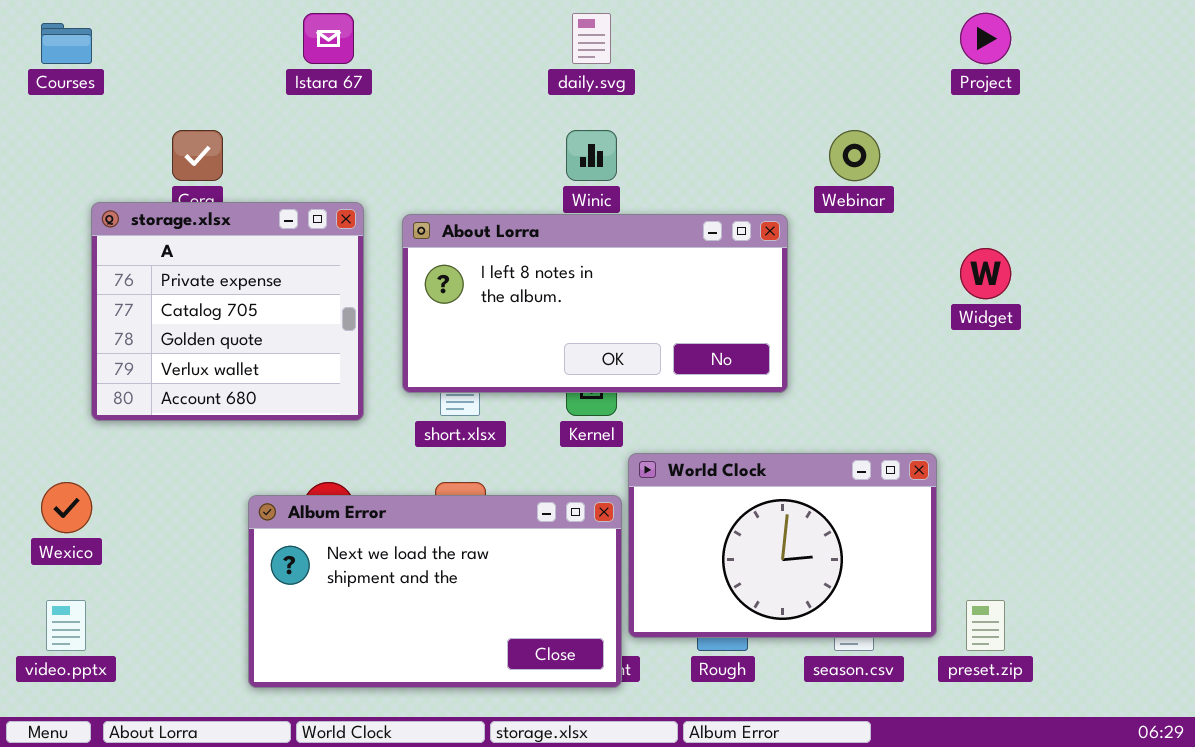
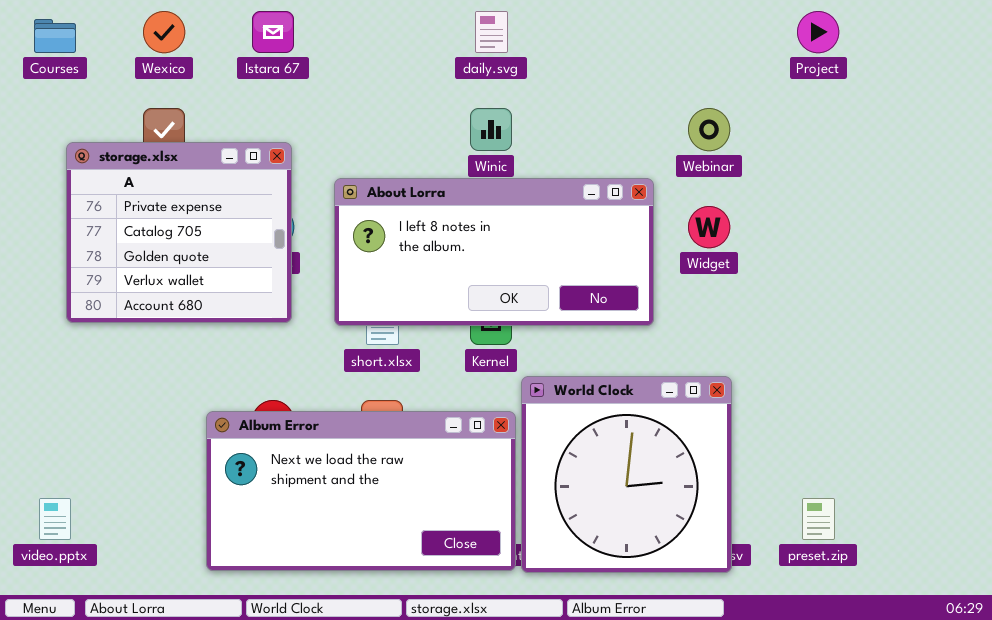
storage.xlsx: [91,202,364,421] -> [66,142,292,323], moved
Widget: [960,248,1011,299] -> [688,206,730,248], moved
World Clock: [628,453,937,638] -> [521,376,732,573], resized
Wexico: [41,482,92,533] -> [143,11,185,53], moved

